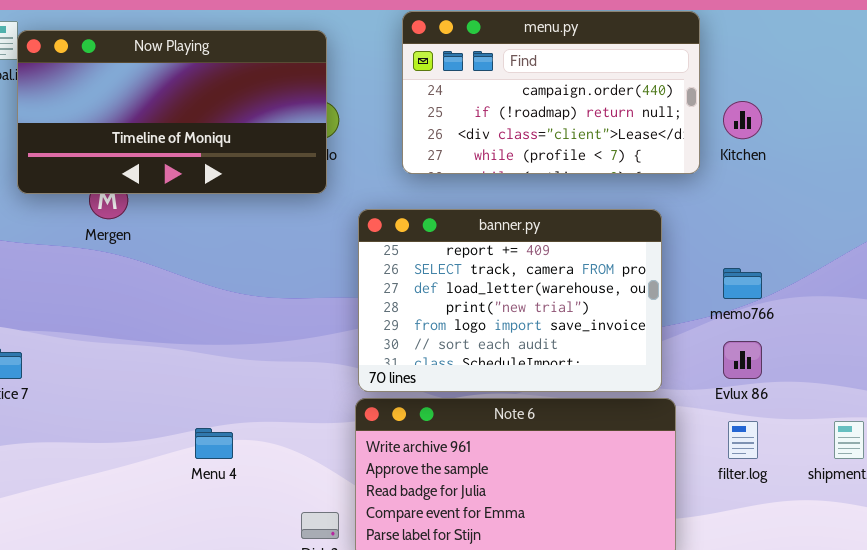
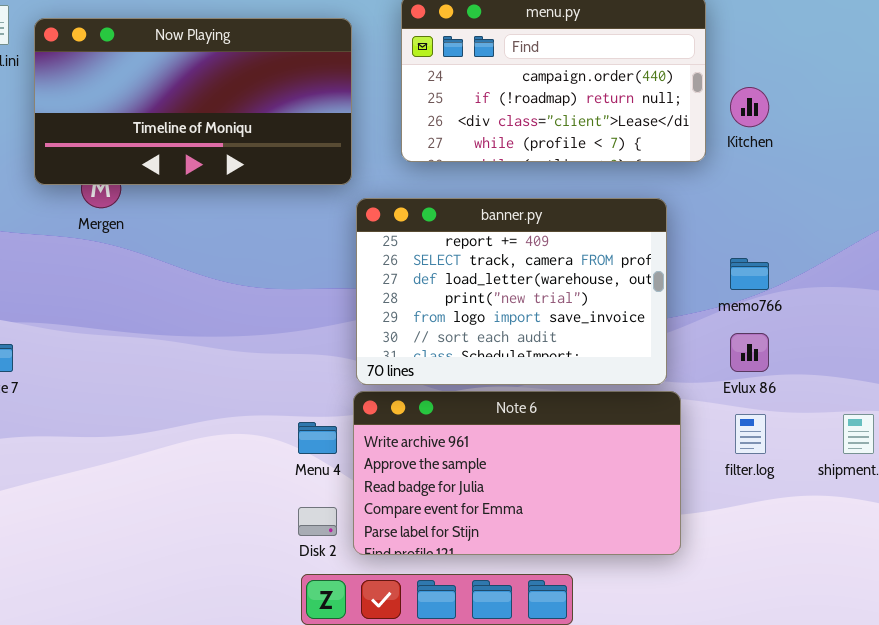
Now Playing: [17,30,327,194] -> [34,18,352,185], moved
Menu 4: [195,428,233,459] -> [298,422,337,454], moved

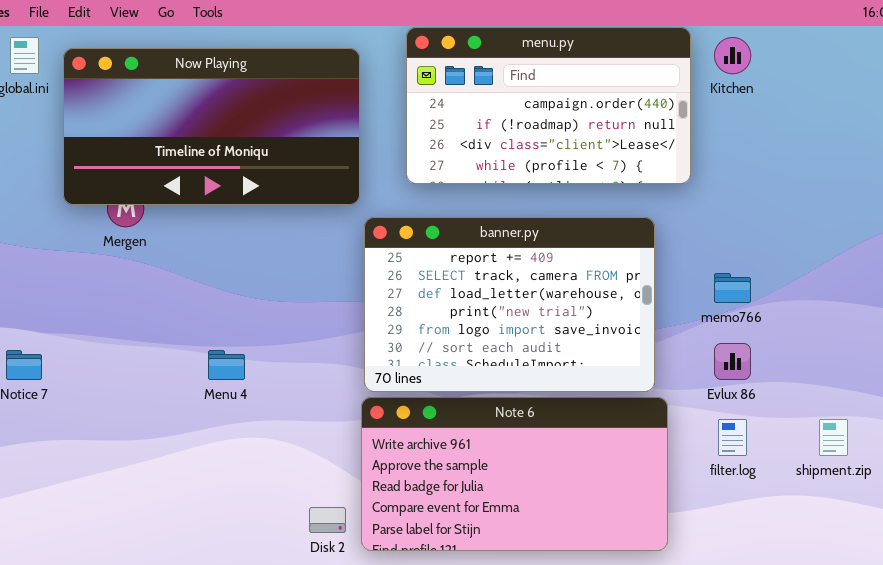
Kitchen: [730,87,769,127] -> [714,37,751,74], moved
Menu 4: [298,422,337,454] -> [208,350,245,380], moved

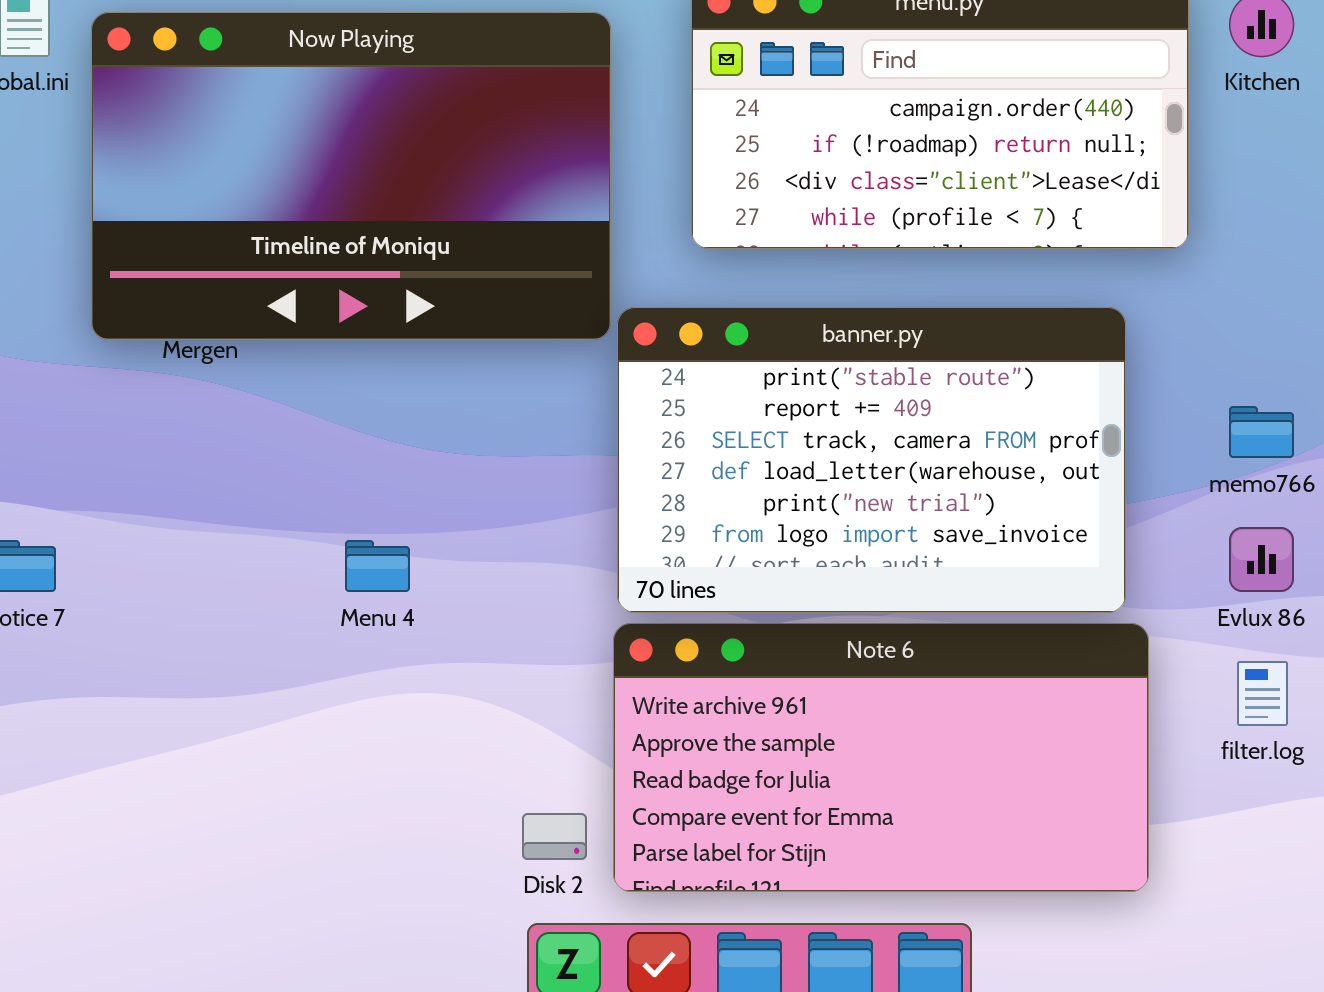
Now Playing: [63,48,360,205] -> [91,12,611,340], resized
banner.py: [364,217,655,392] -> [617,307,1126,613], scrolled up 1 row

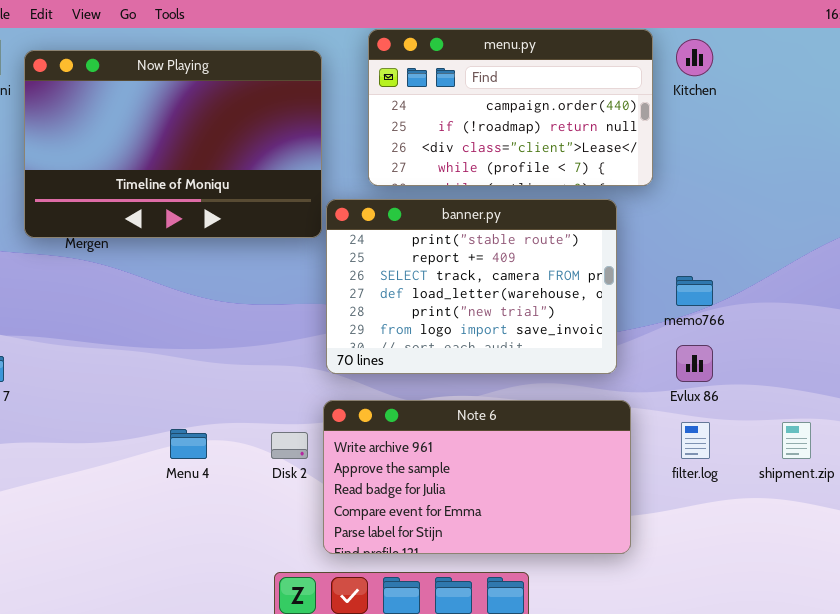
banner.py: [617,307,1126,613] -> [326,199,617,374], moved
Menu 4: [345,540,410,592] -> [170,429,207,459], moved
Disk 2: [522,813,587,860] -> [271,432,308,459], moved

